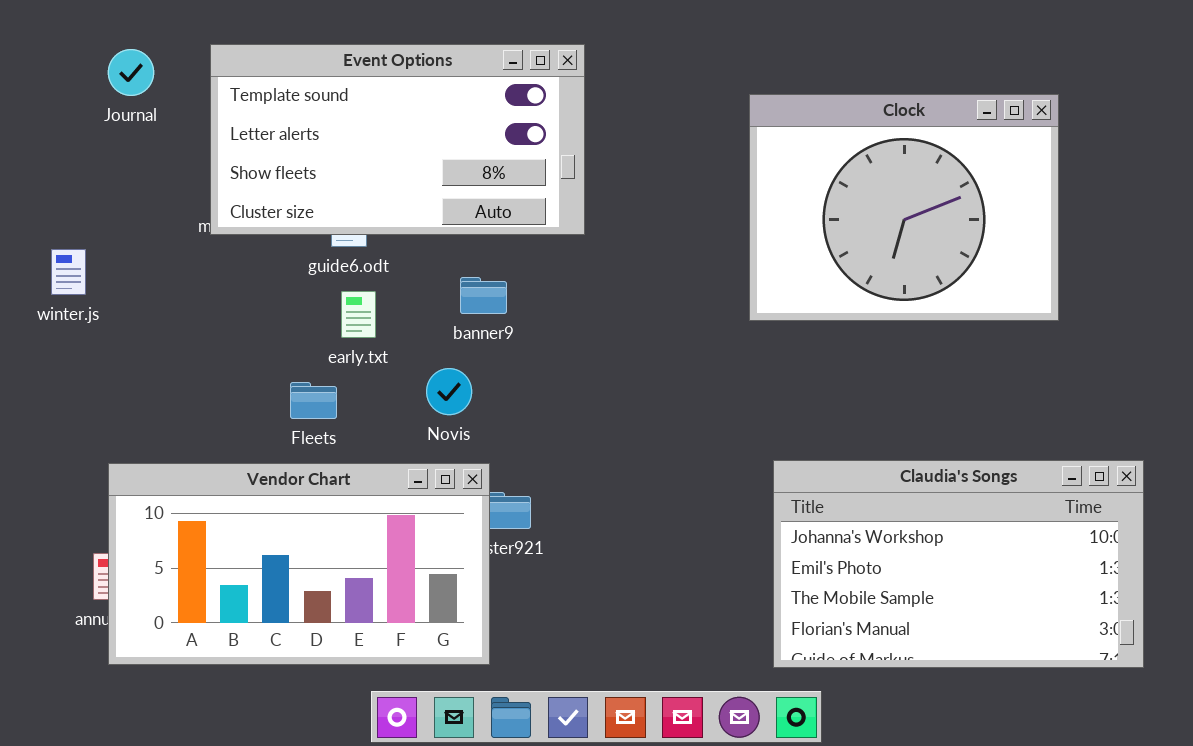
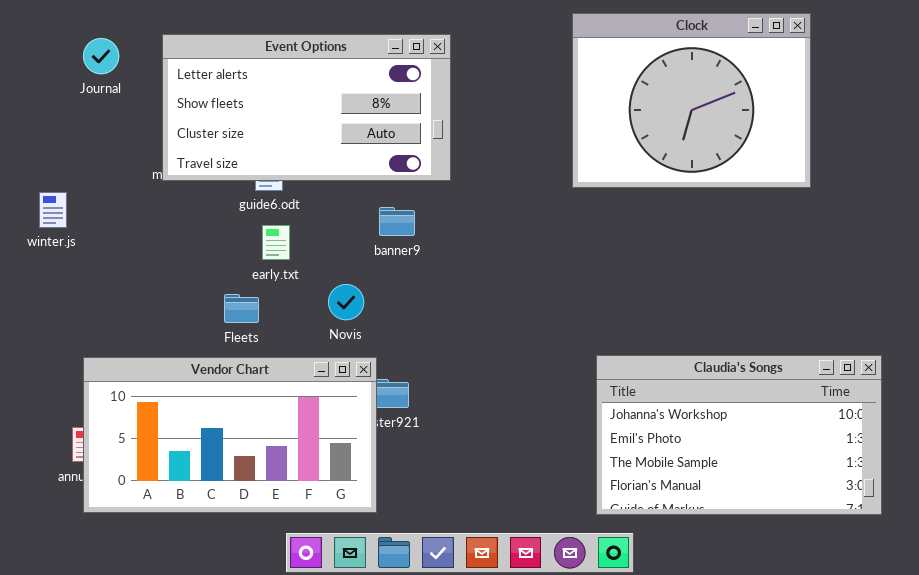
Event Options: [210,44,585,235] -> [162,34,451,181], scrolled down 1 row
Clock: [749,94,1059,321] -> [572,13,811,188], moved
banner9: [460,277,507,314] -> [379,207,415,236], moved

